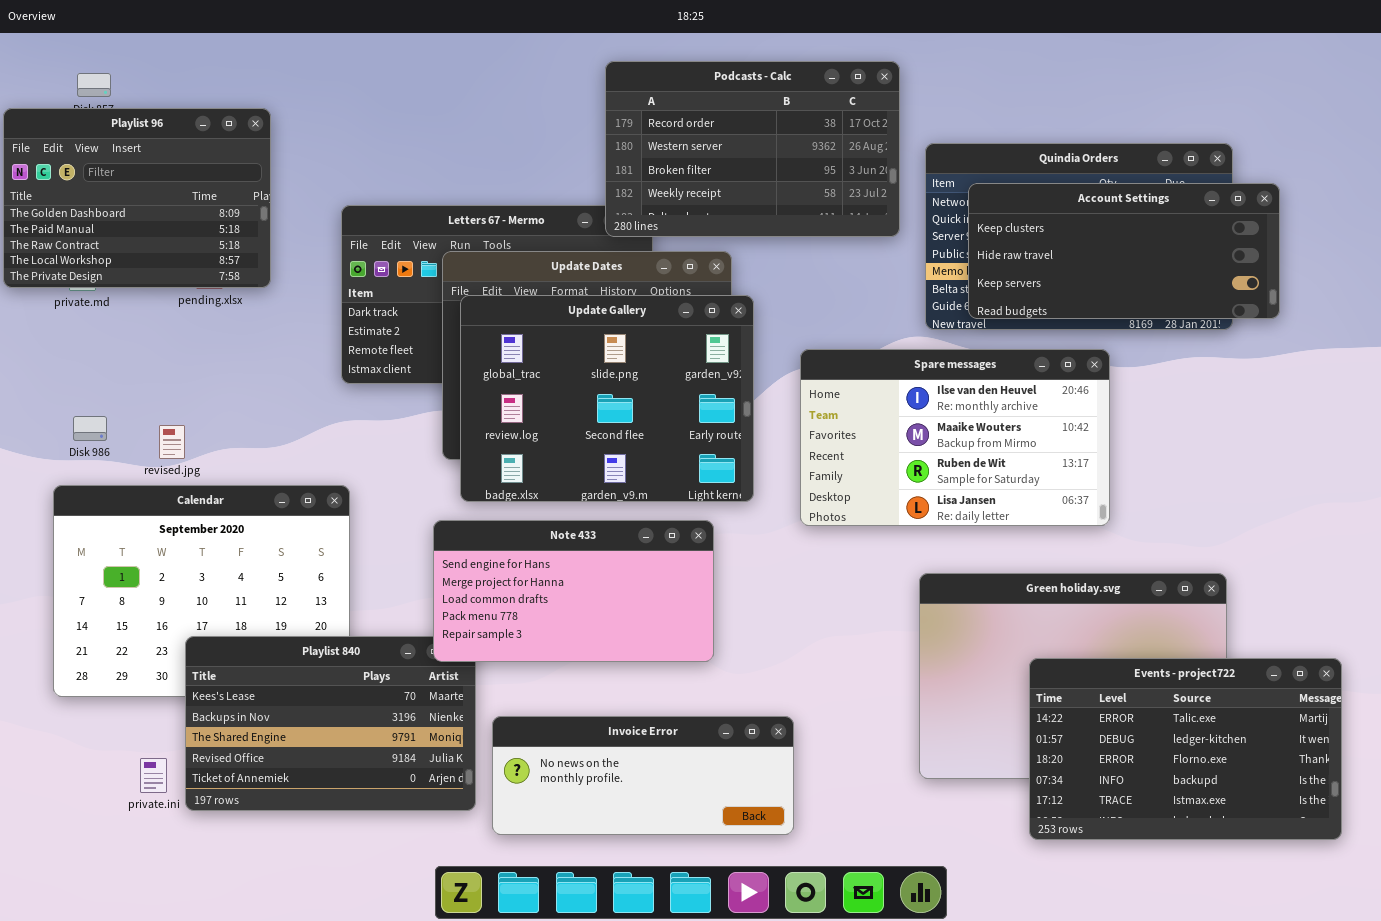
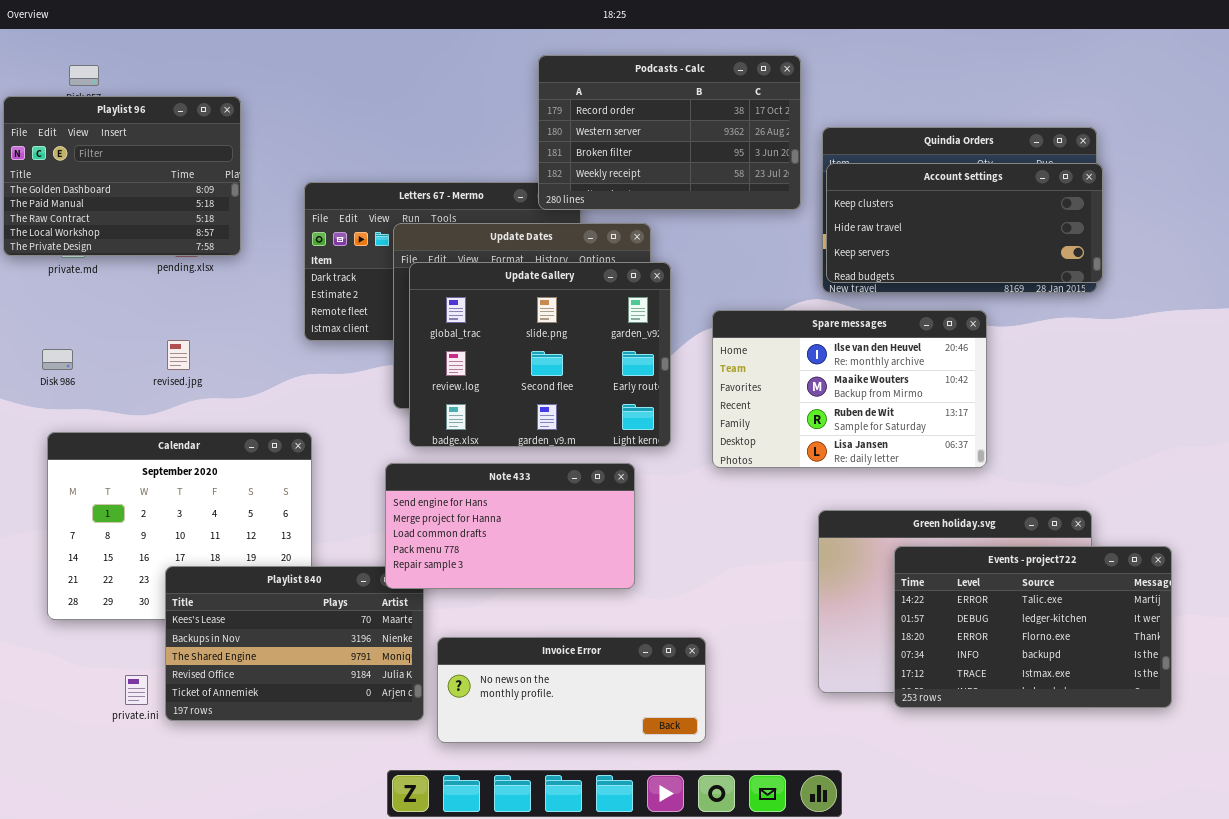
Account Settings: [968,183,1280,319] -> [826,163,1103,283], moved
Disk 986: [73,416,107,441] -> [42,349,73,370], moved
revised.jpg: [159,425,185,459] -> [167,340,190,370], moved
Events - project722: [1029,658,1342,840] -> [894,546,1172,708], moved

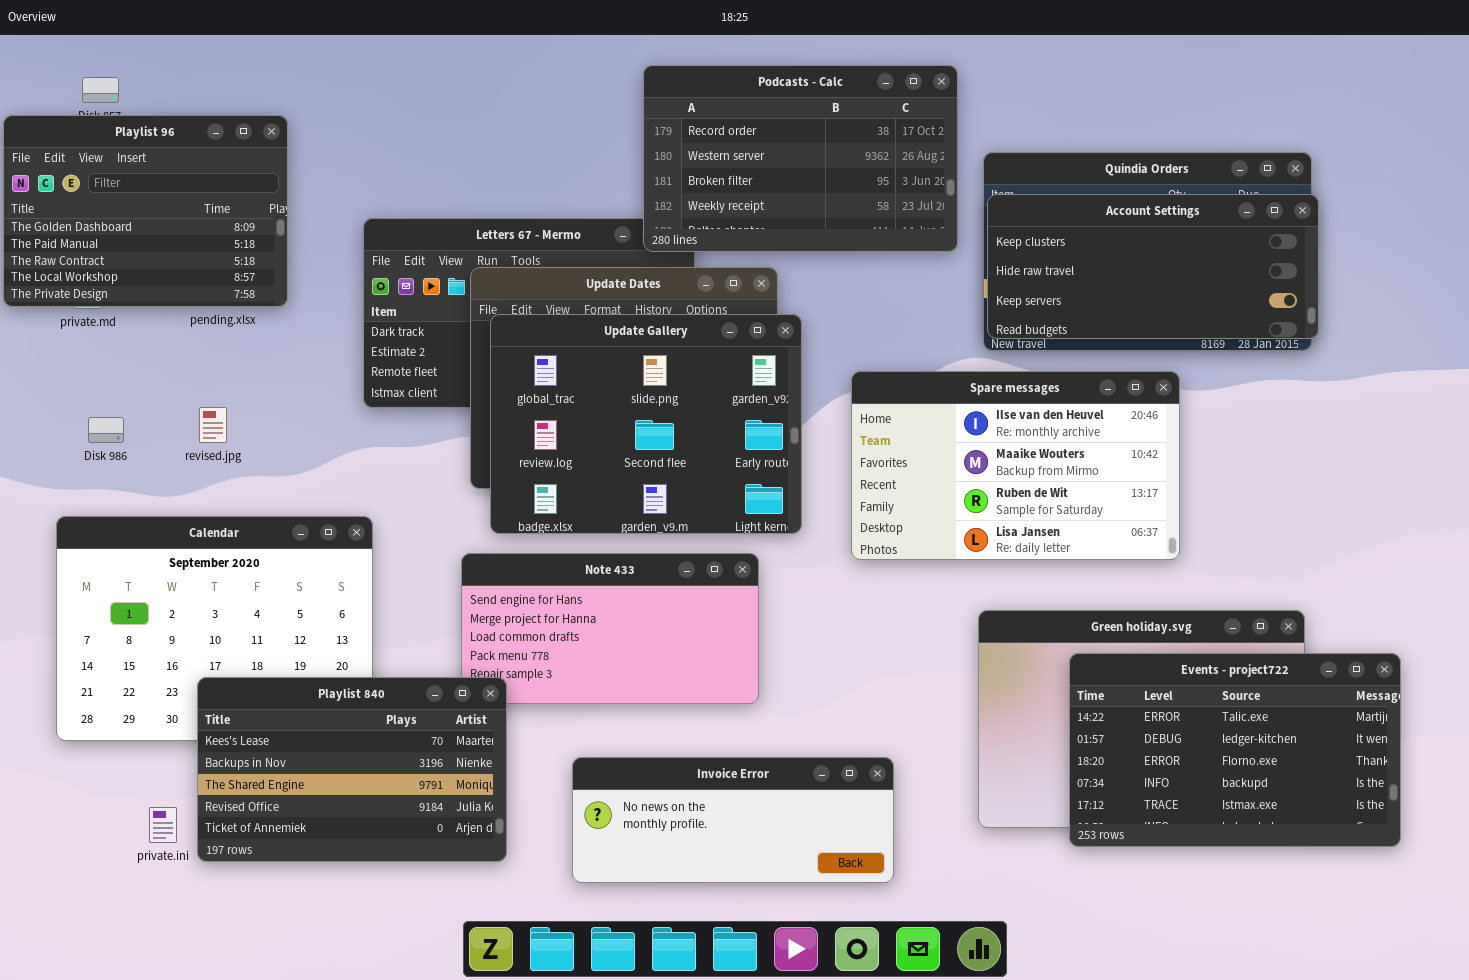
Disk 986: [42,349,73,370] -> [88,417,124,443], moved
Playlist 840: [165,566,424,721] -> [197,677,507,862], raised
Invoice Error: [437,637,706,743] -> [572,757,894,883], moved

